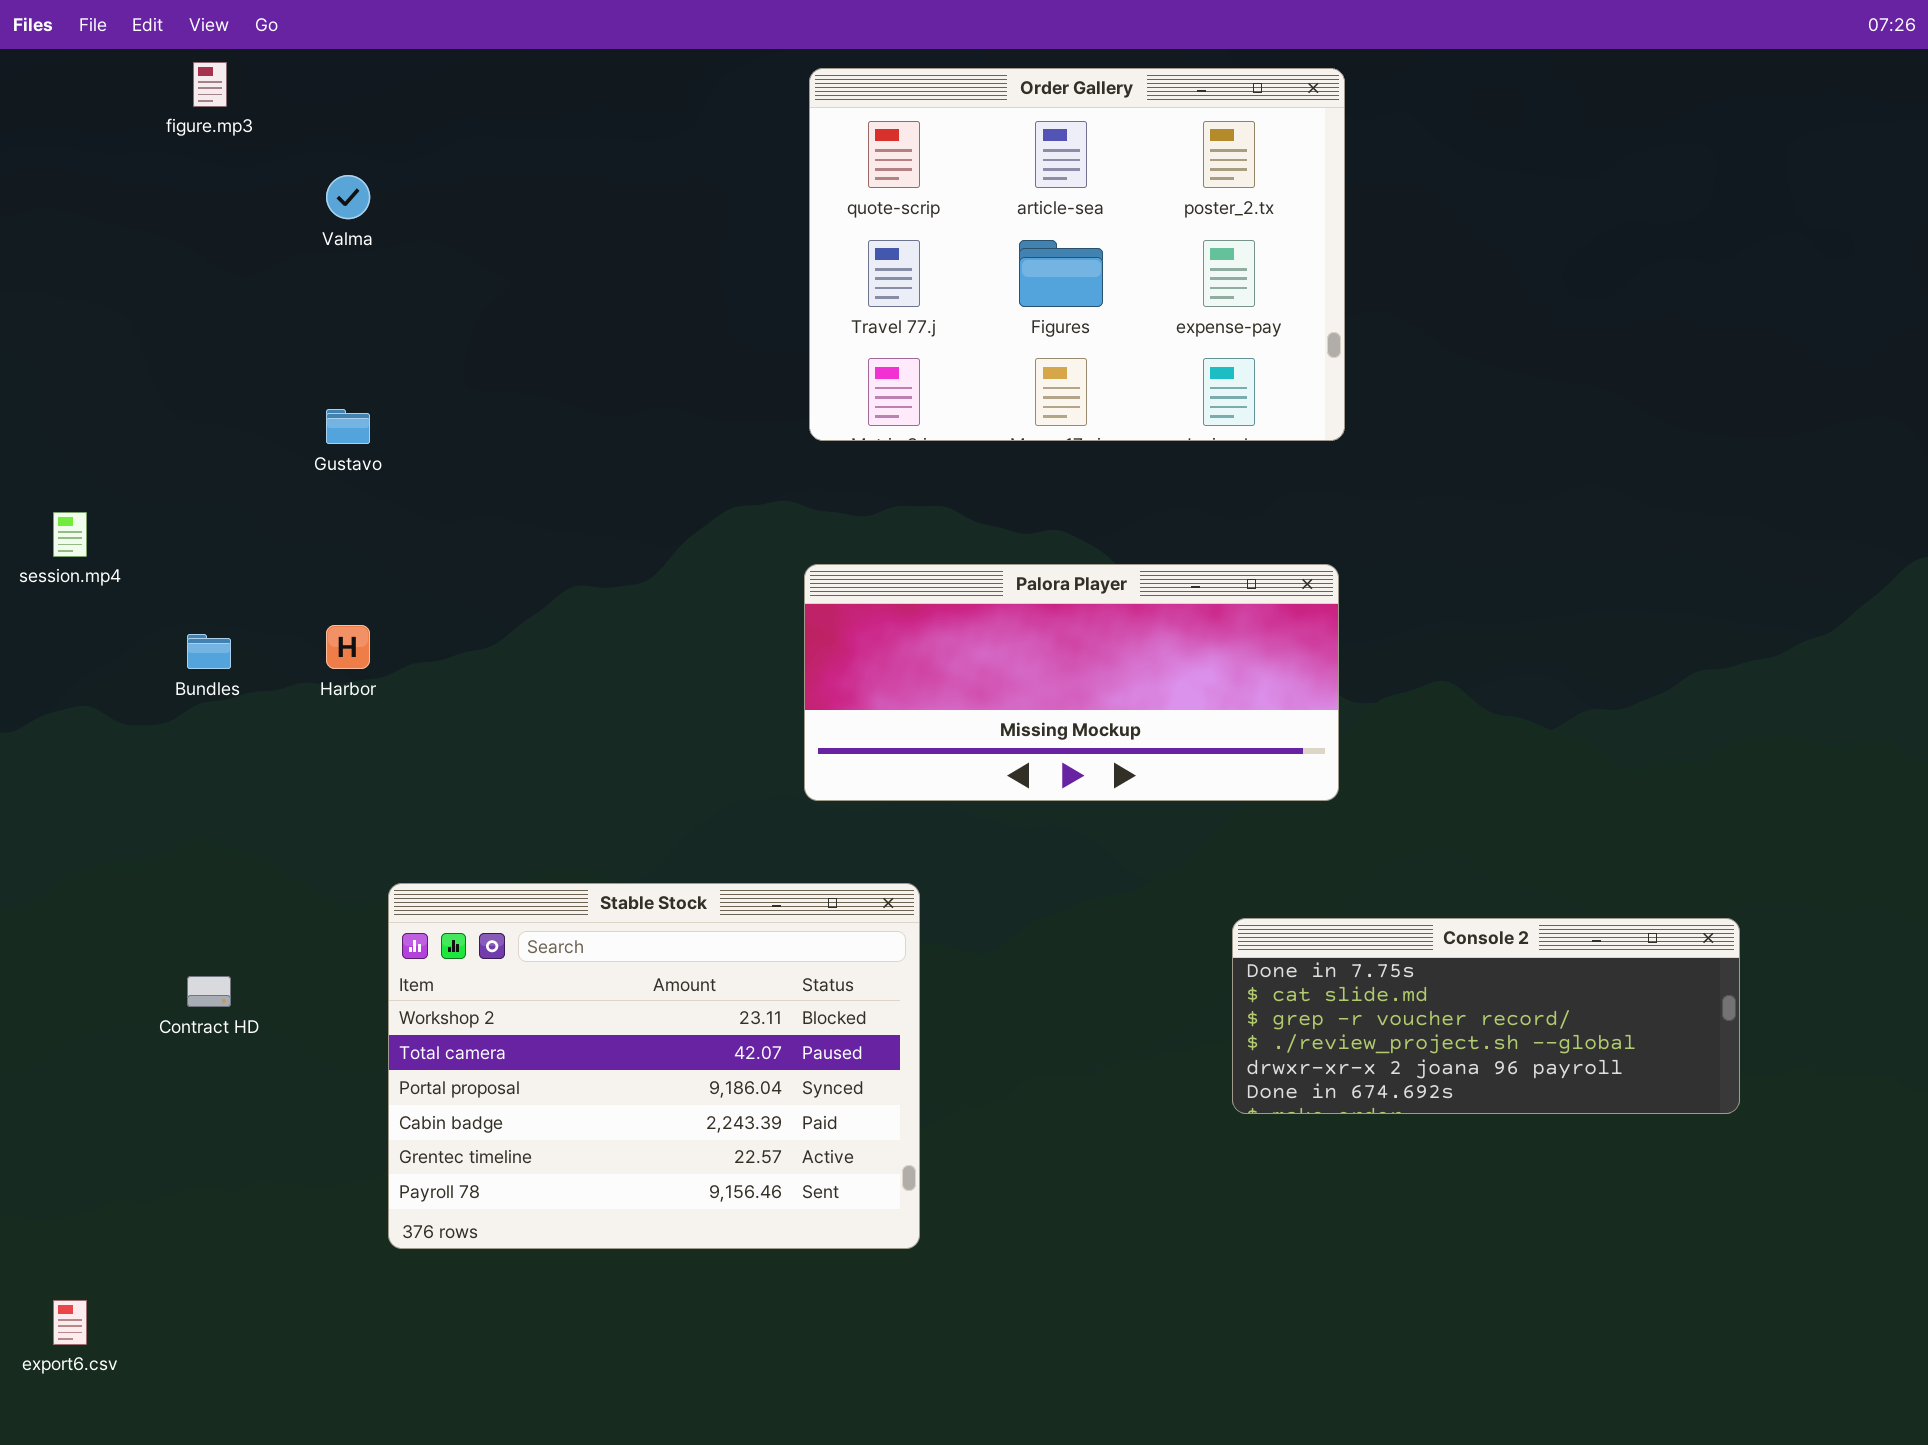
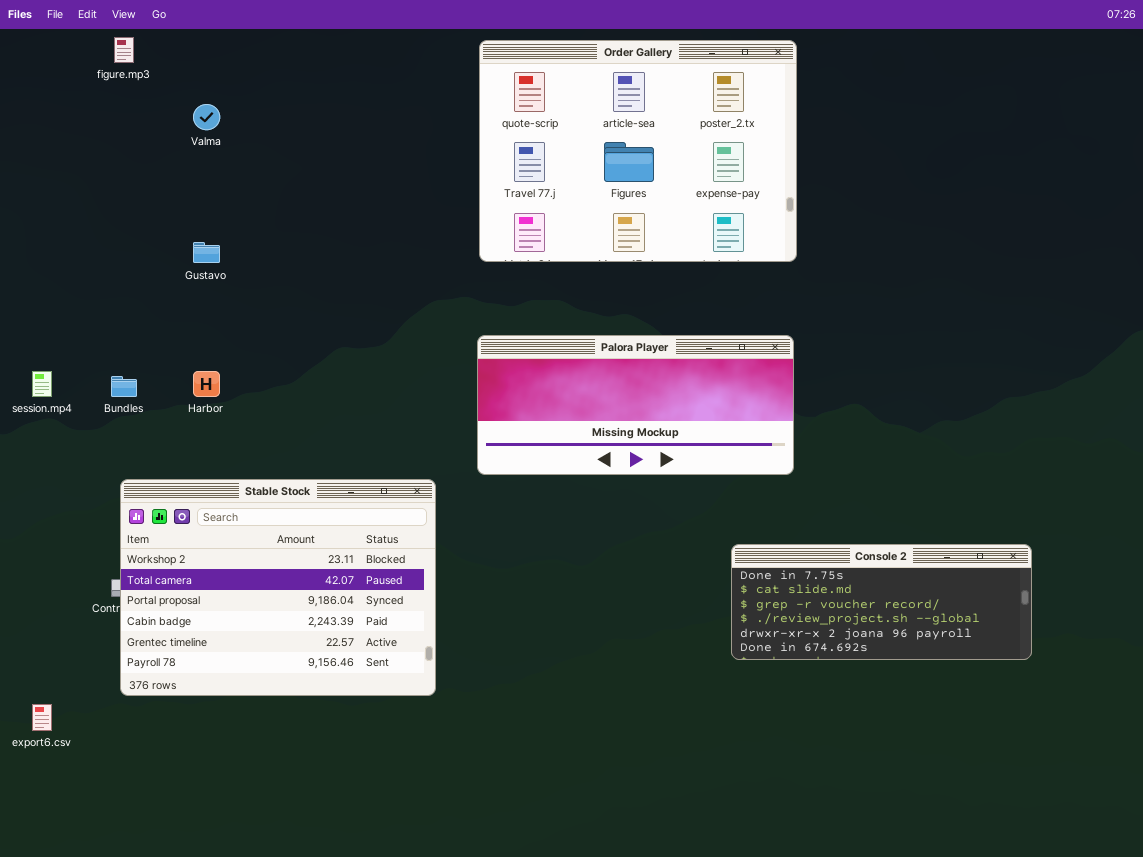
session.mp4: [53,512,87,557] -> [32,371,52,397], moved
Stable Stock: [388,883,920,1249] -> [120,479,436,696], moved
export6.csv: [53,1300,87,1345] -> [32,704,52,731], moved

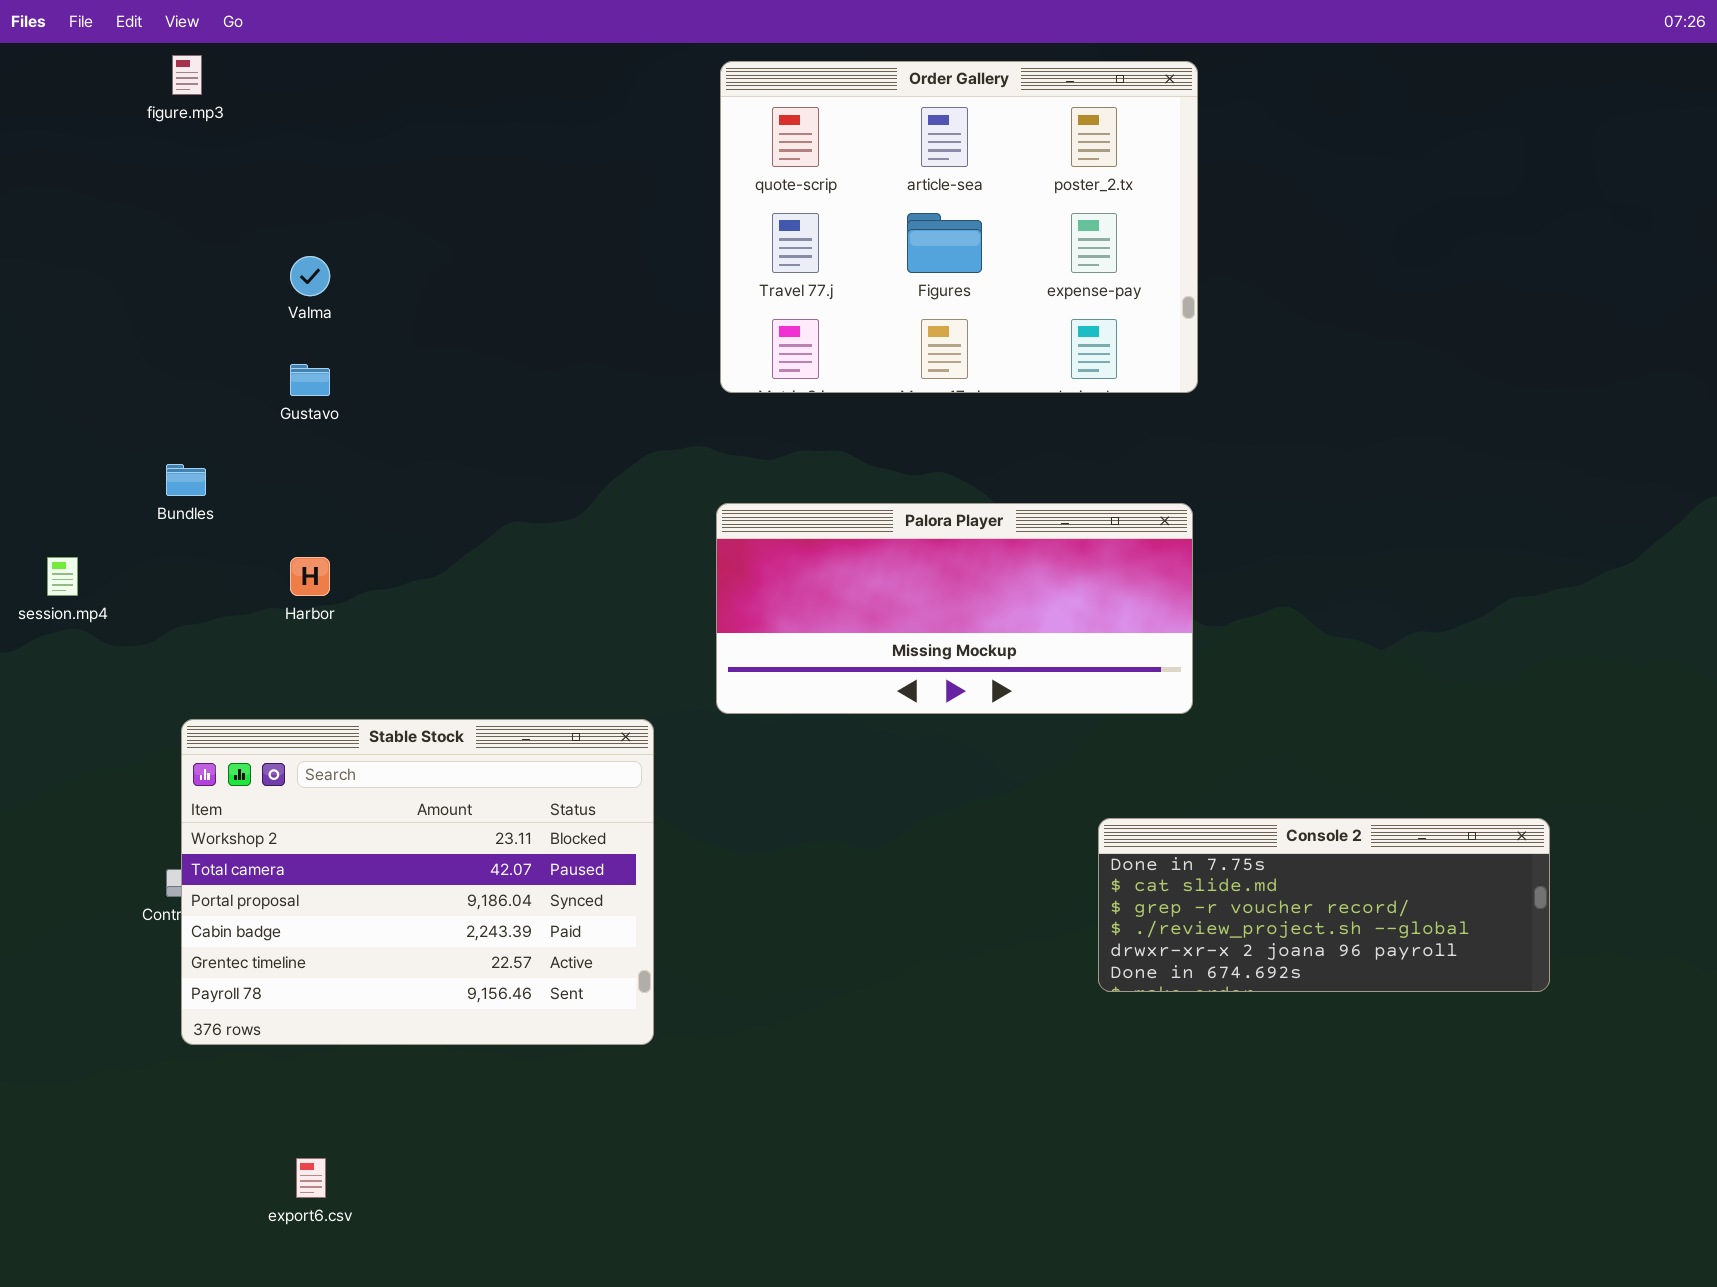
Valma: [193,104,220,130] -> [290,256,330,296], moved
Bundles: [111,376,137,397] -> [166,464,206,496], moved
export6.csv: [32,704,52,731] -> [296,1158,326,1198], moved

